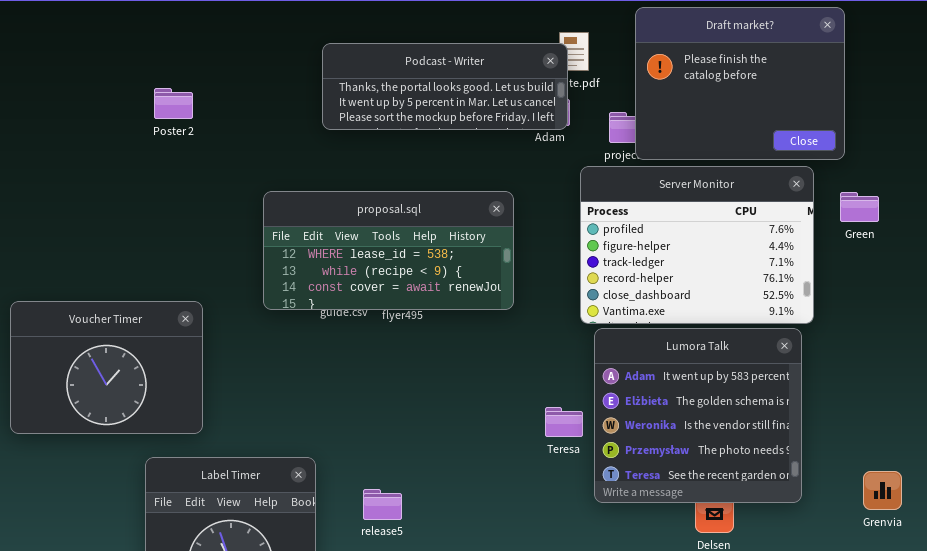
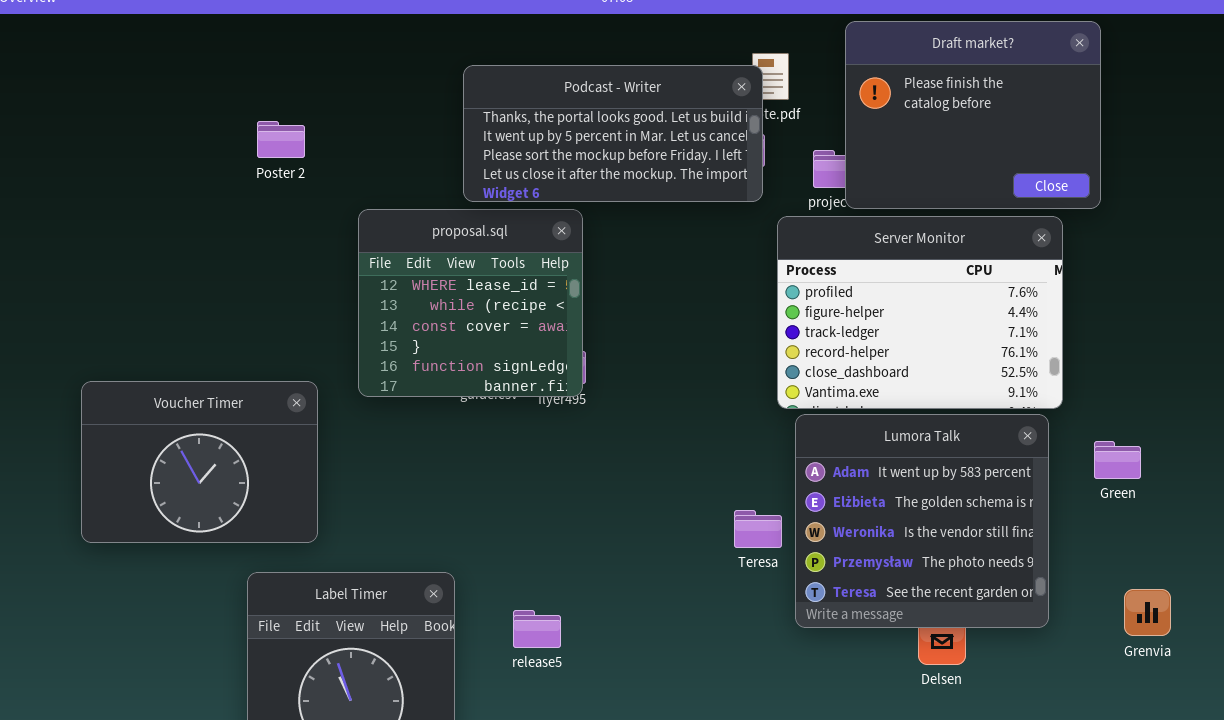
Podcast - Writer: [322,43,568,130] -> [463,65,763,202], resized
proposal.sql: [263,191,514,310] -> [358,209,583,397], moved, resized
Green: [840,192,879,222] -> [1094,441,1141,479], moved

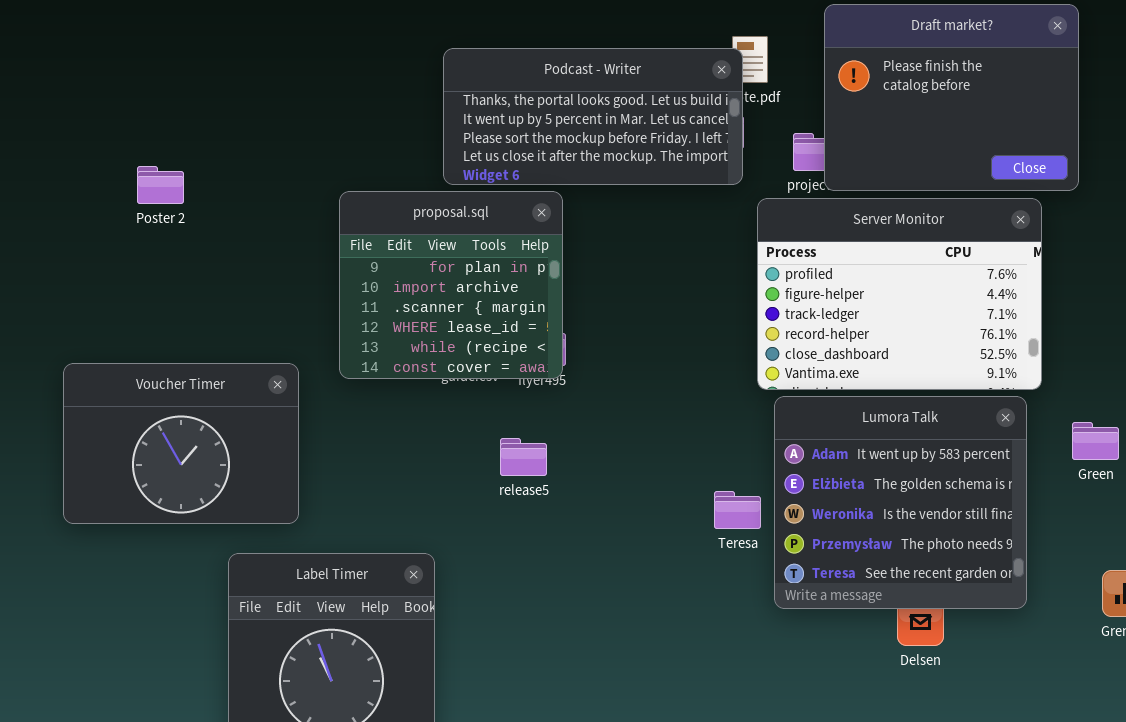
Poster 2: [257,121,305,158] -> [137,166,184,204], moved
proposal.sql: [358,209,583,397] -> [339,191,563,379], scrolled up 3 rows
release5: [513,610,561,648] -> [500,438,547,476], moved

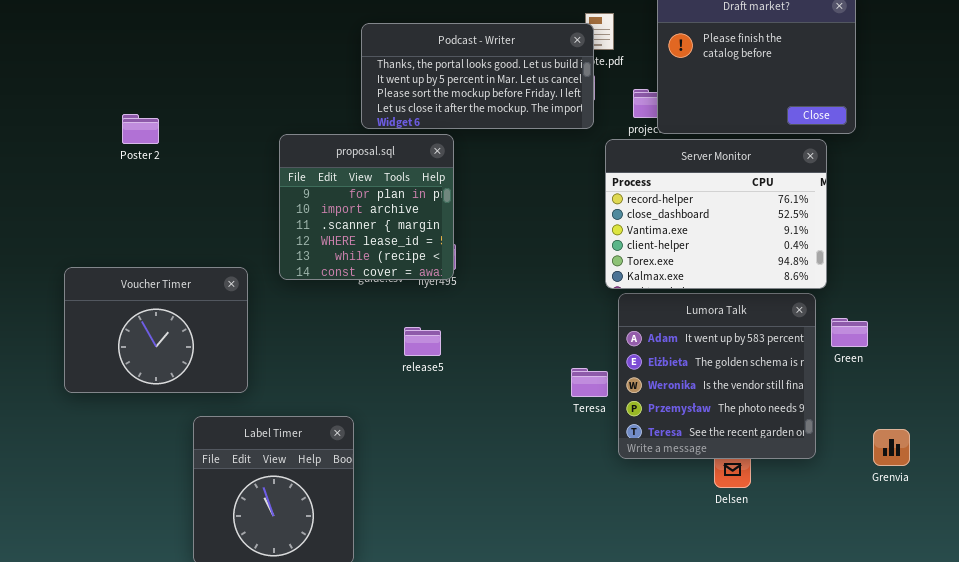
Server Monitor: [757,198,1042,390] -> [605,139,827,289], scrolled down 3 rows
Green: [1072,422,1119,460] -> [831,318,868,347], moved

